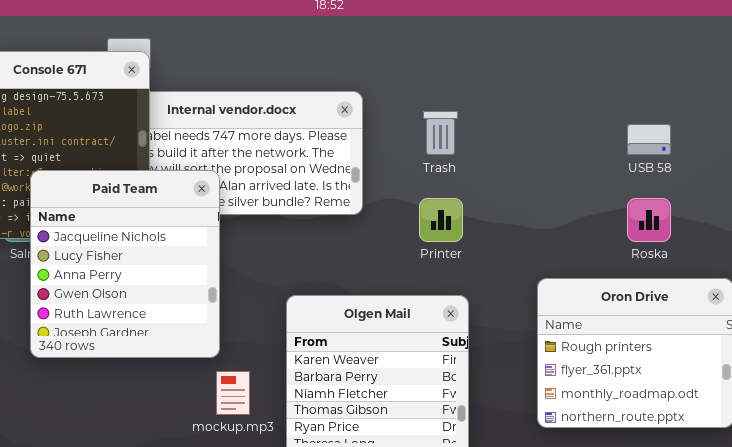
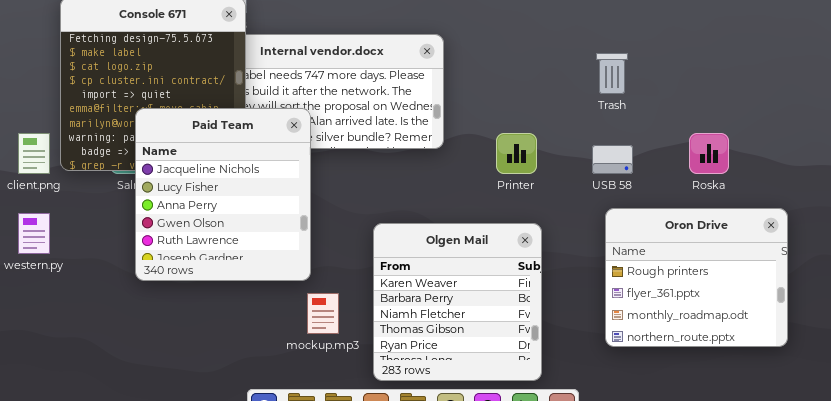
Trash: [423,111,458,155] -> [596,53,628,94], moved
USB 58: [627,124,671,155] -> [592,145,633,174], moved

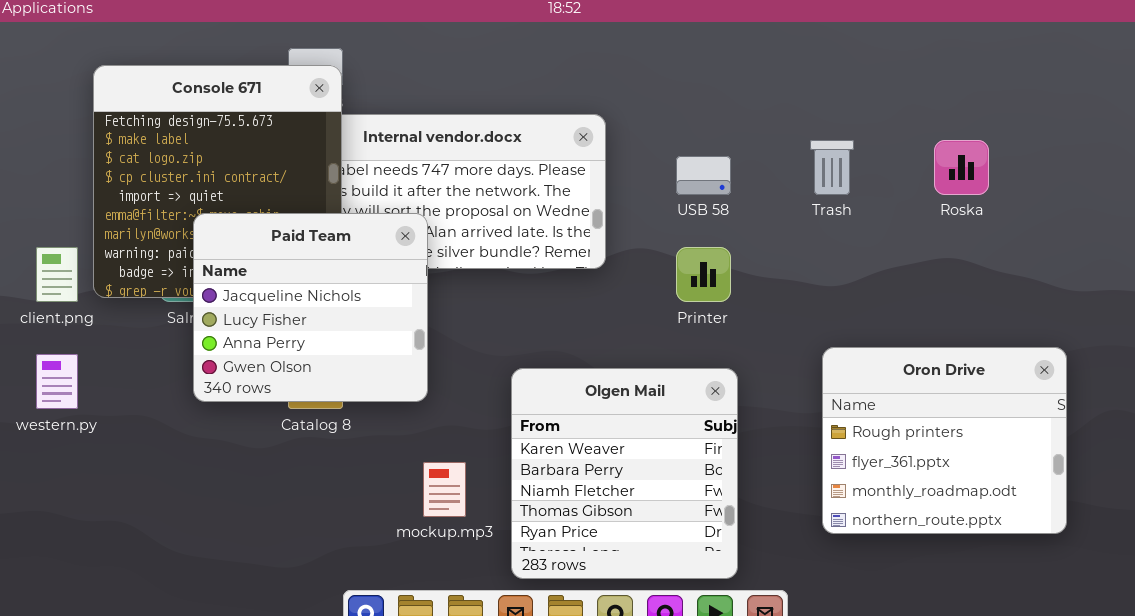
Paid Team: [135,108,311,281] -> [193,213,428,402], resized
Roska: [689,133,729,174] -> [934,140,989,195], moved
USB 58: [592,145,633,174] -> [676,156,731,195], moved

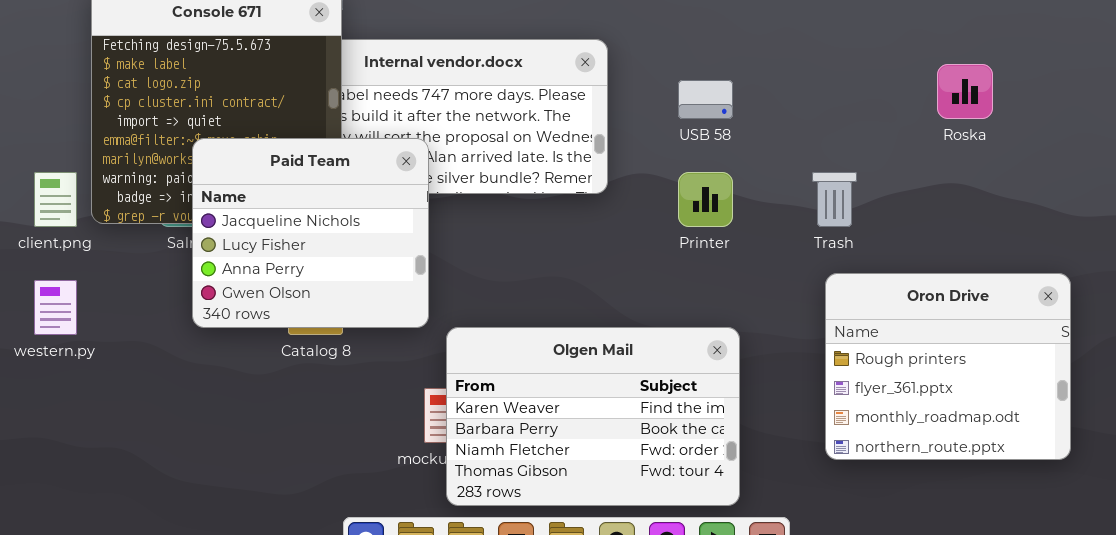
Trash: [810,140,854,195] -> [812,172,857,227], moved
Olgen Mail: [511,368,738,579] -> [446,327,740,506], resized

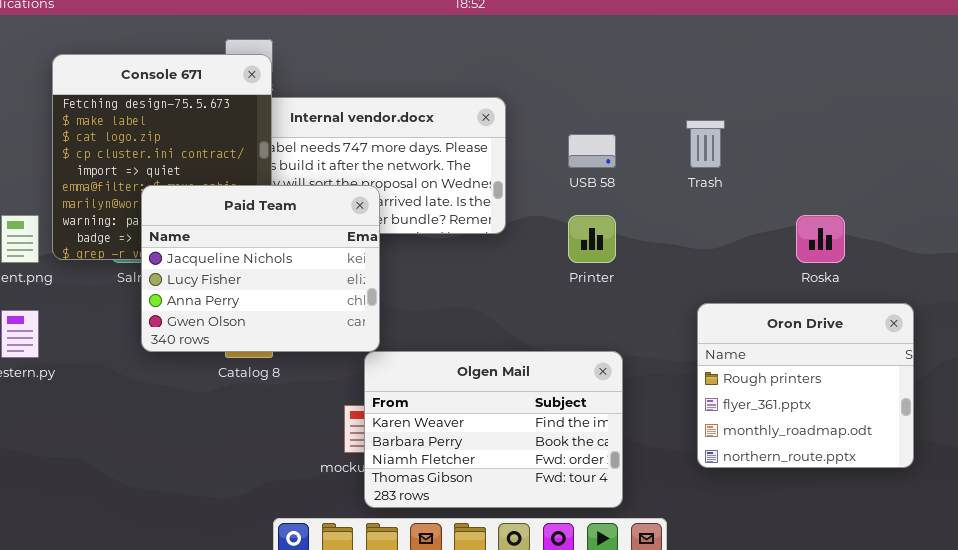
Roska: [937,64,993,119] -> [796,215,845,263], moved
Paid Team: [192,138,429,328] -> [141,185,380,352], resized
Trash: [812,172,857,227] -> [686,120,725,168], moved

